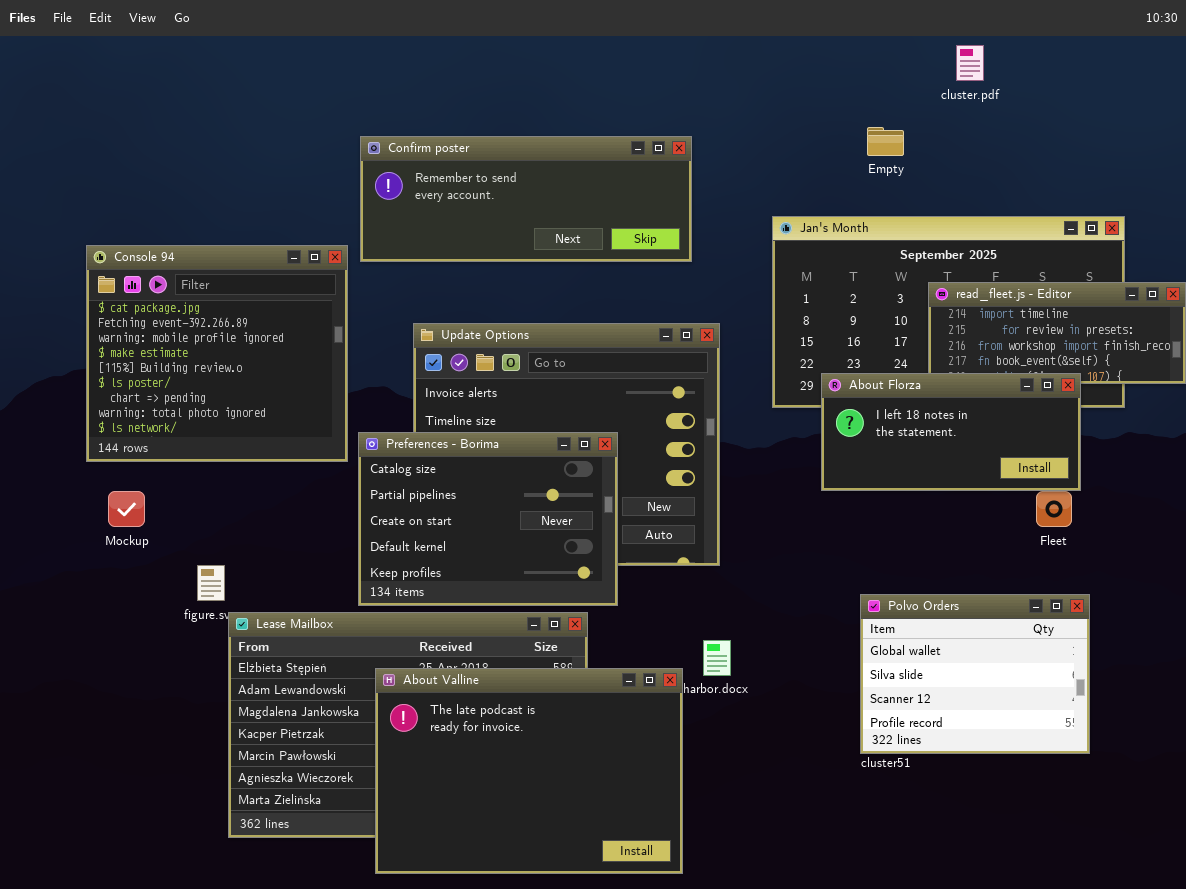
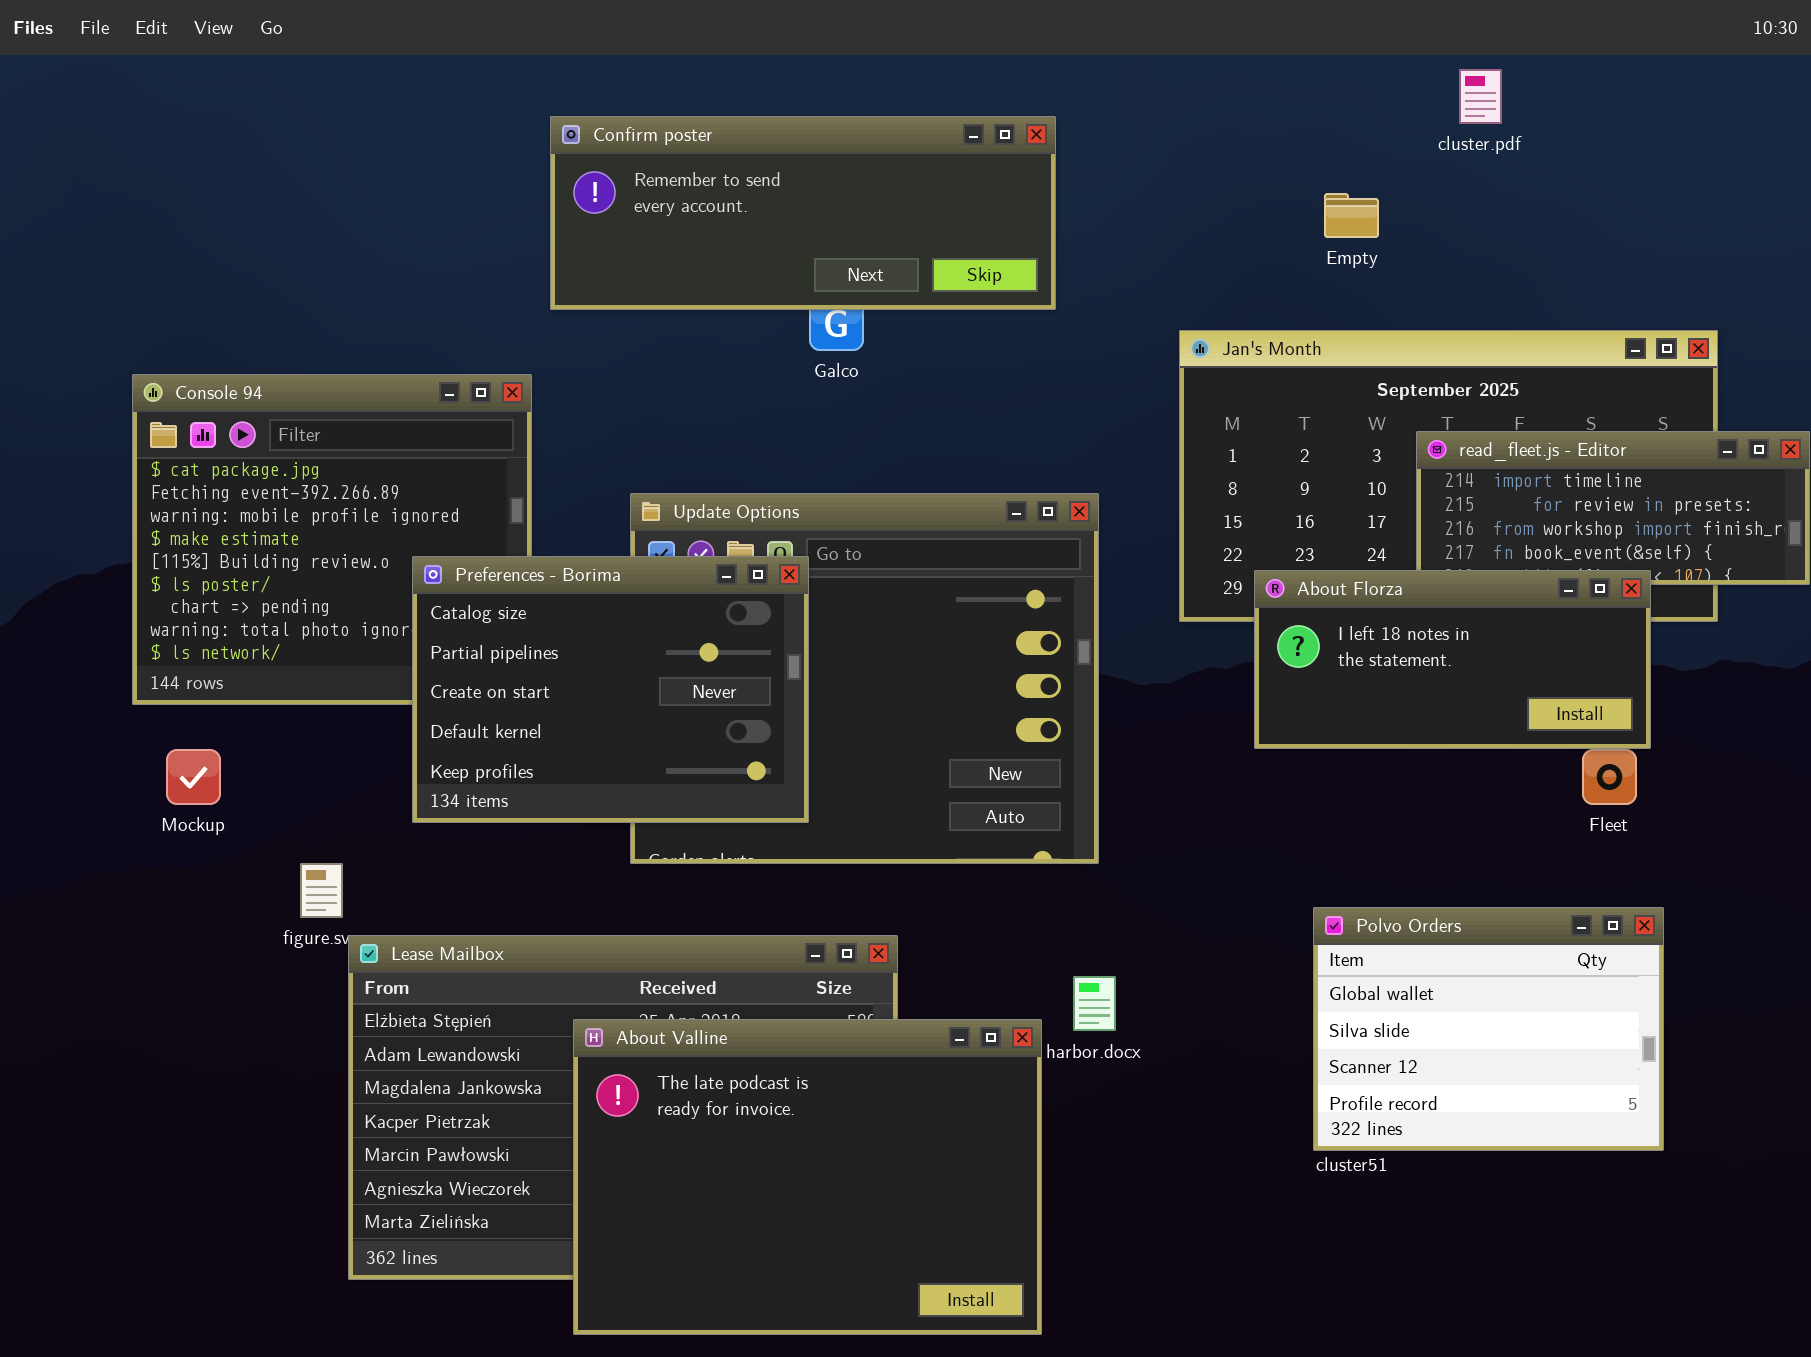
Confirm poster: [360,136,692,262] -> [550,116,1056,310], moved
Preferences - Borima: [358,432,618,606] -> [412,556,809,823], moved

